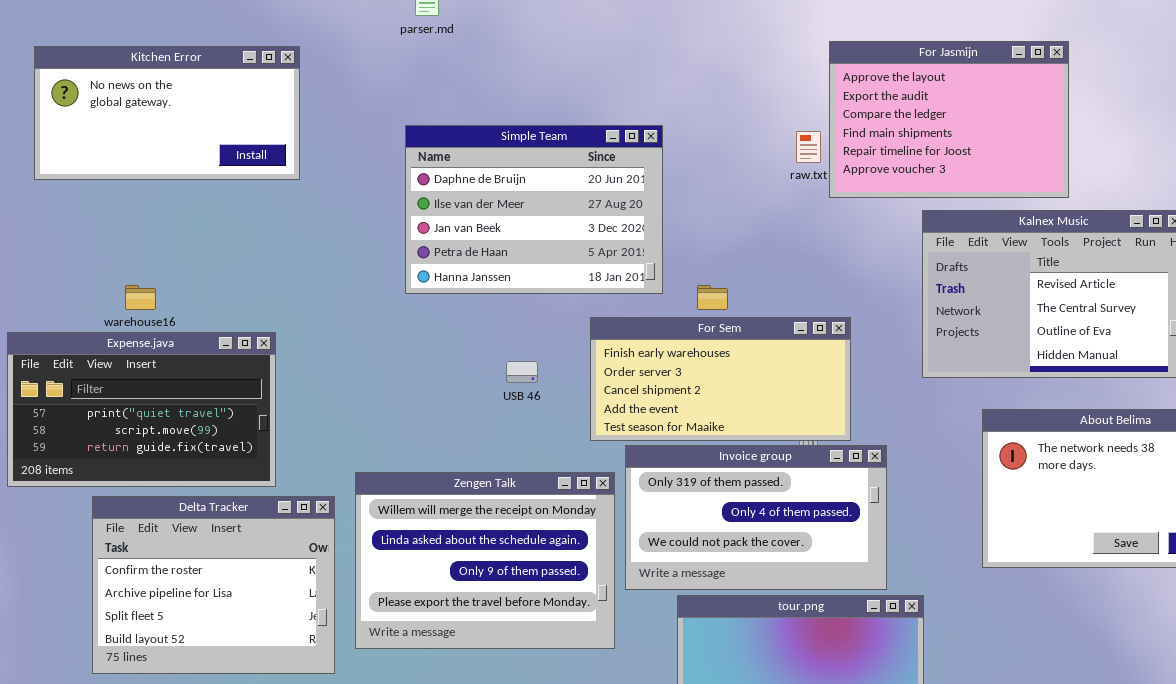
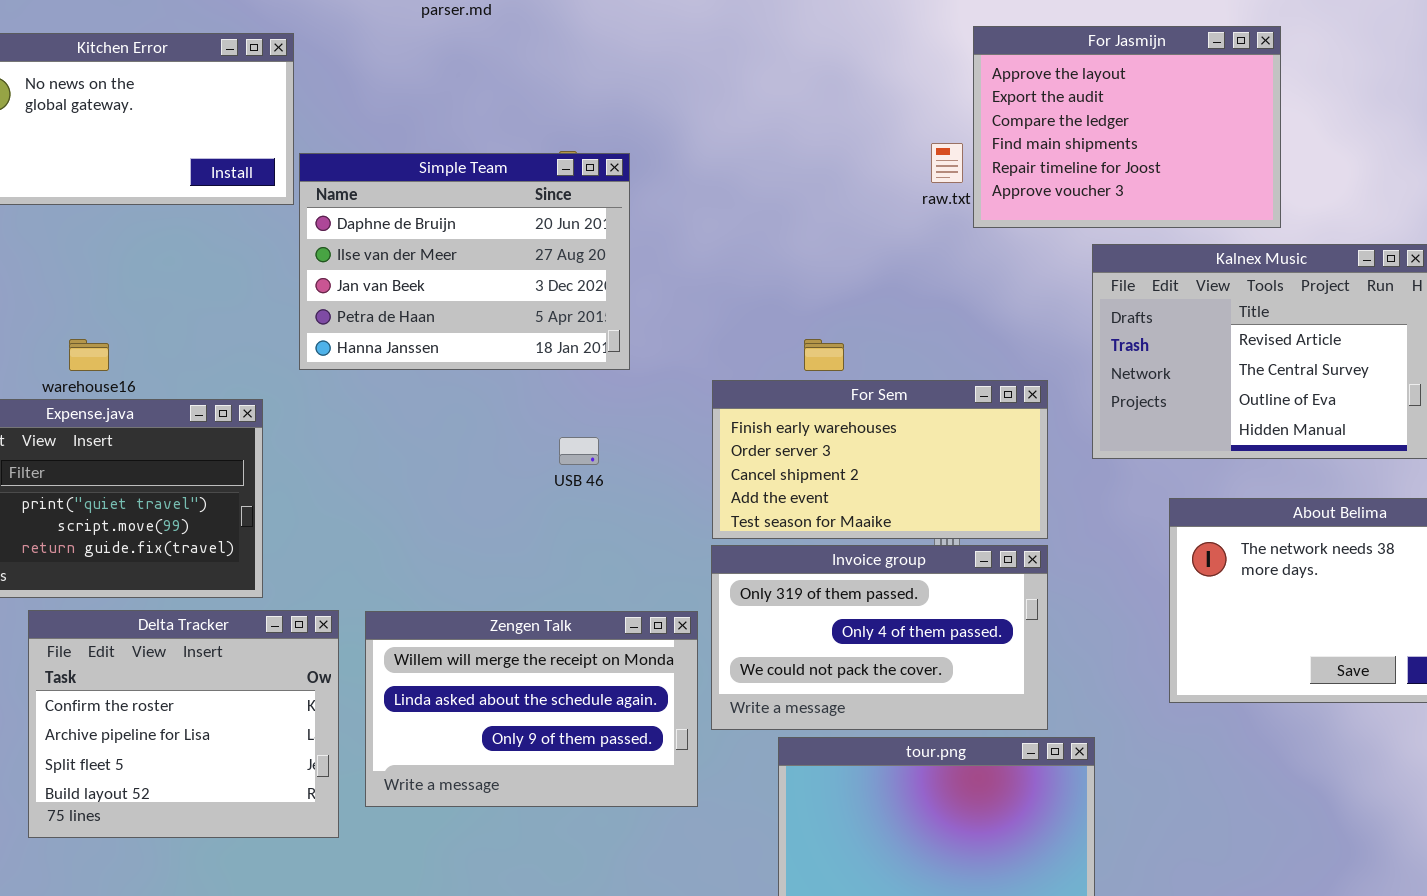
Simple Team: [405,125,663,294] -> [299,153,630,370], moved
For Sem: [590,317,851,441] -> [712,380,1048,539], moved
Zengen Talk: [355,472,615,649] -> [365,611,698,807], resized

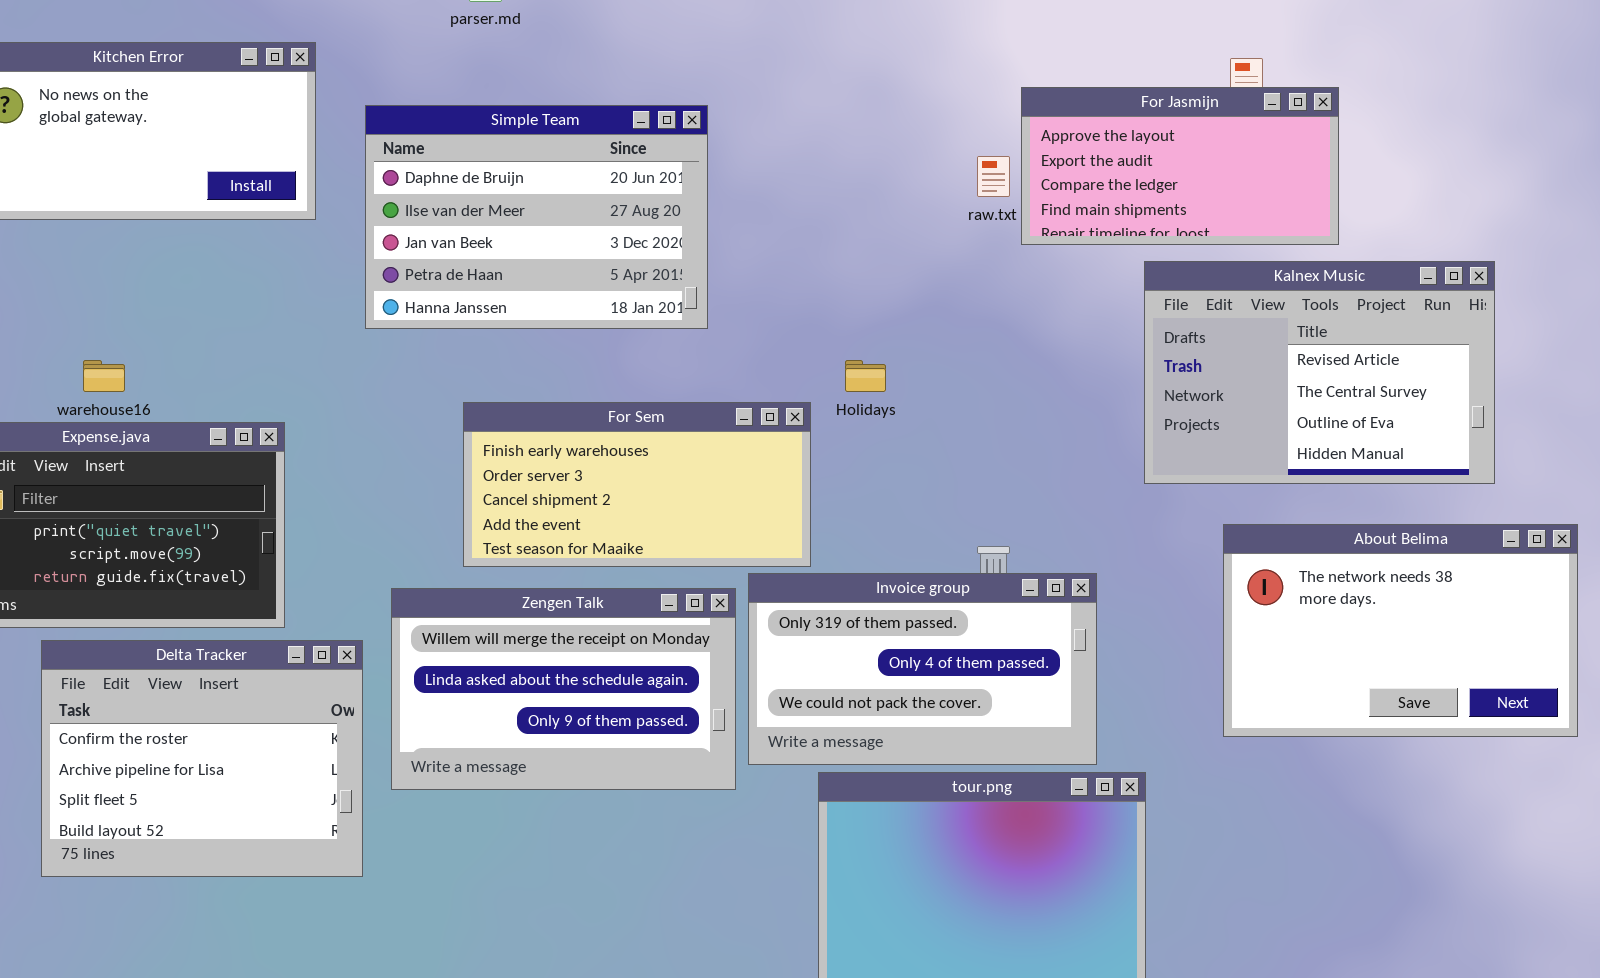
For Jasmijn: [973,26,1281,228] -> [1021,87,1339,245], resized
Simple Team: [299,153,630,370] -> [365,105,708,329], moved
For Sem: [712,380,1048,539] -> [463,402,811,567], moved
Zengen Talk: [365,611,698,807] -> [391,588,736,790], moved

